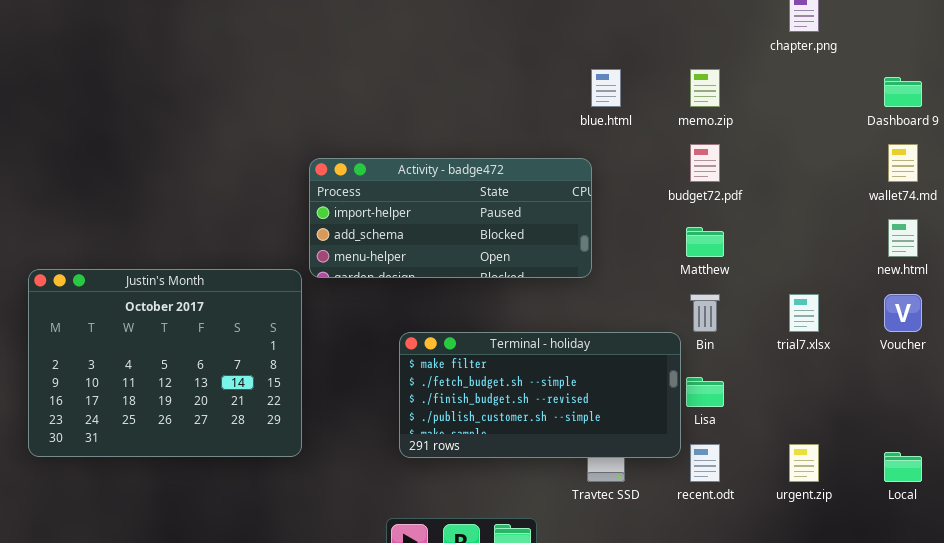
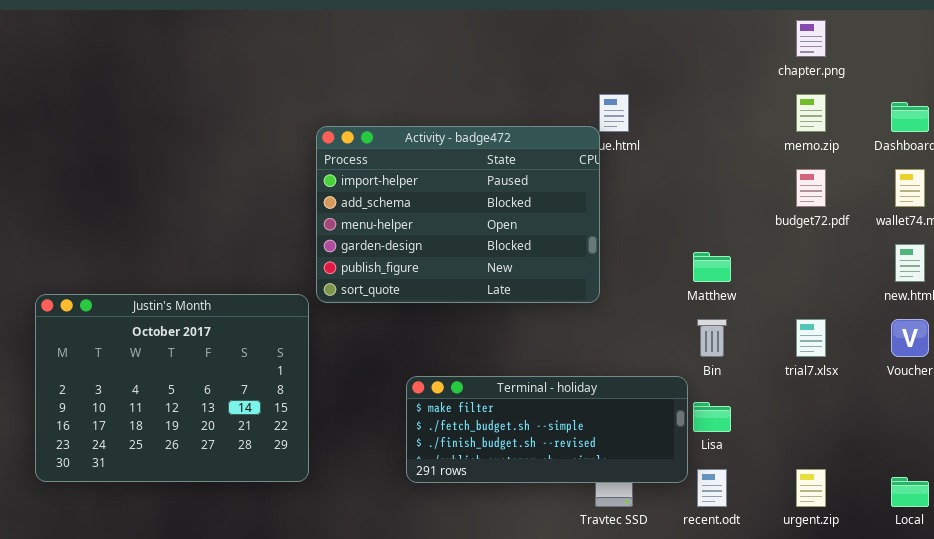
memo.zip: [690,69,720,107] -> [796,94,826,132], moved
budget72.pdf: [690,144,720,182] -> [796,169,826,207], moved
Activity - badge472: [309,158,592,278] -> [316,126,600,303], resized
Terminal - holiday: [399,332,681,458] -> [406,376,688,483], resized

